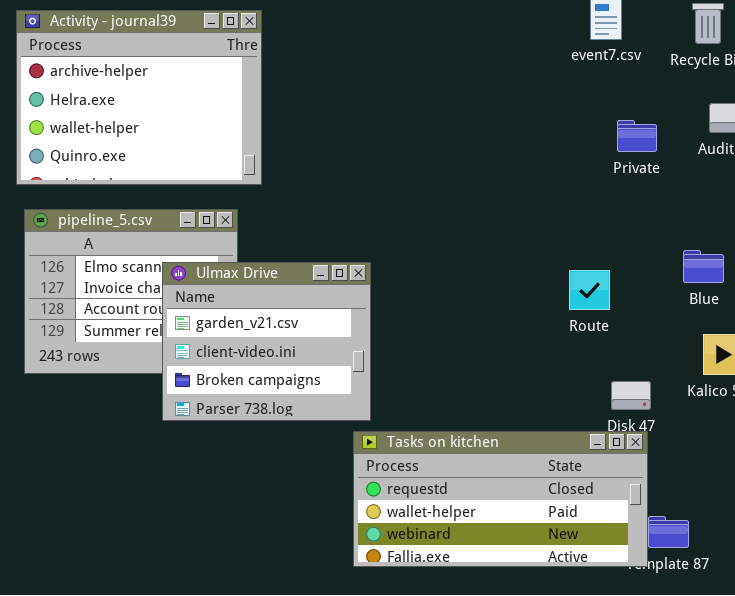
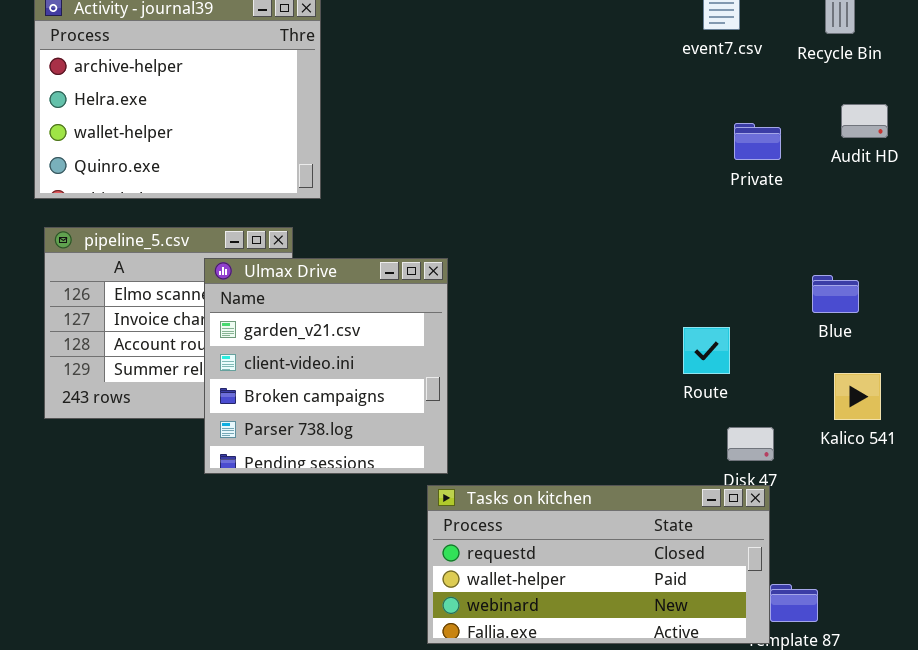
Ulmax Drive: [162,262,371,421] -> [204,258,448,474], resized
Route: [569,270,610,310] -> [683,327,730,374], moved

